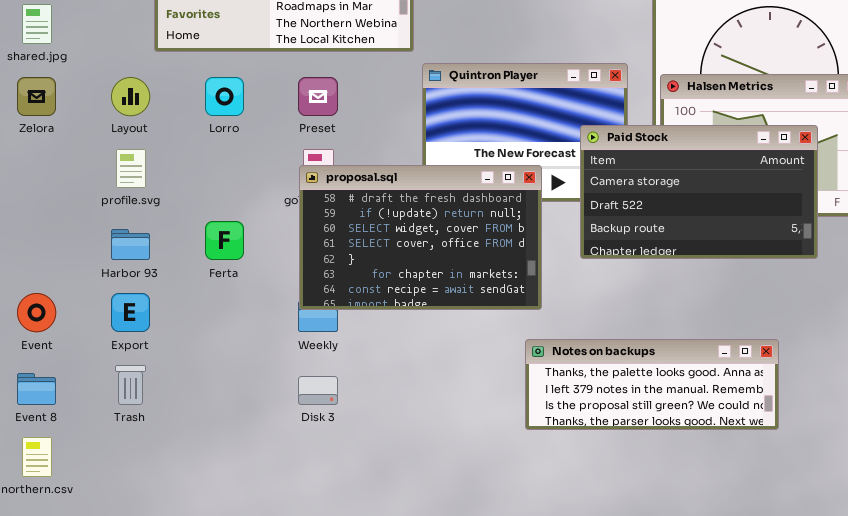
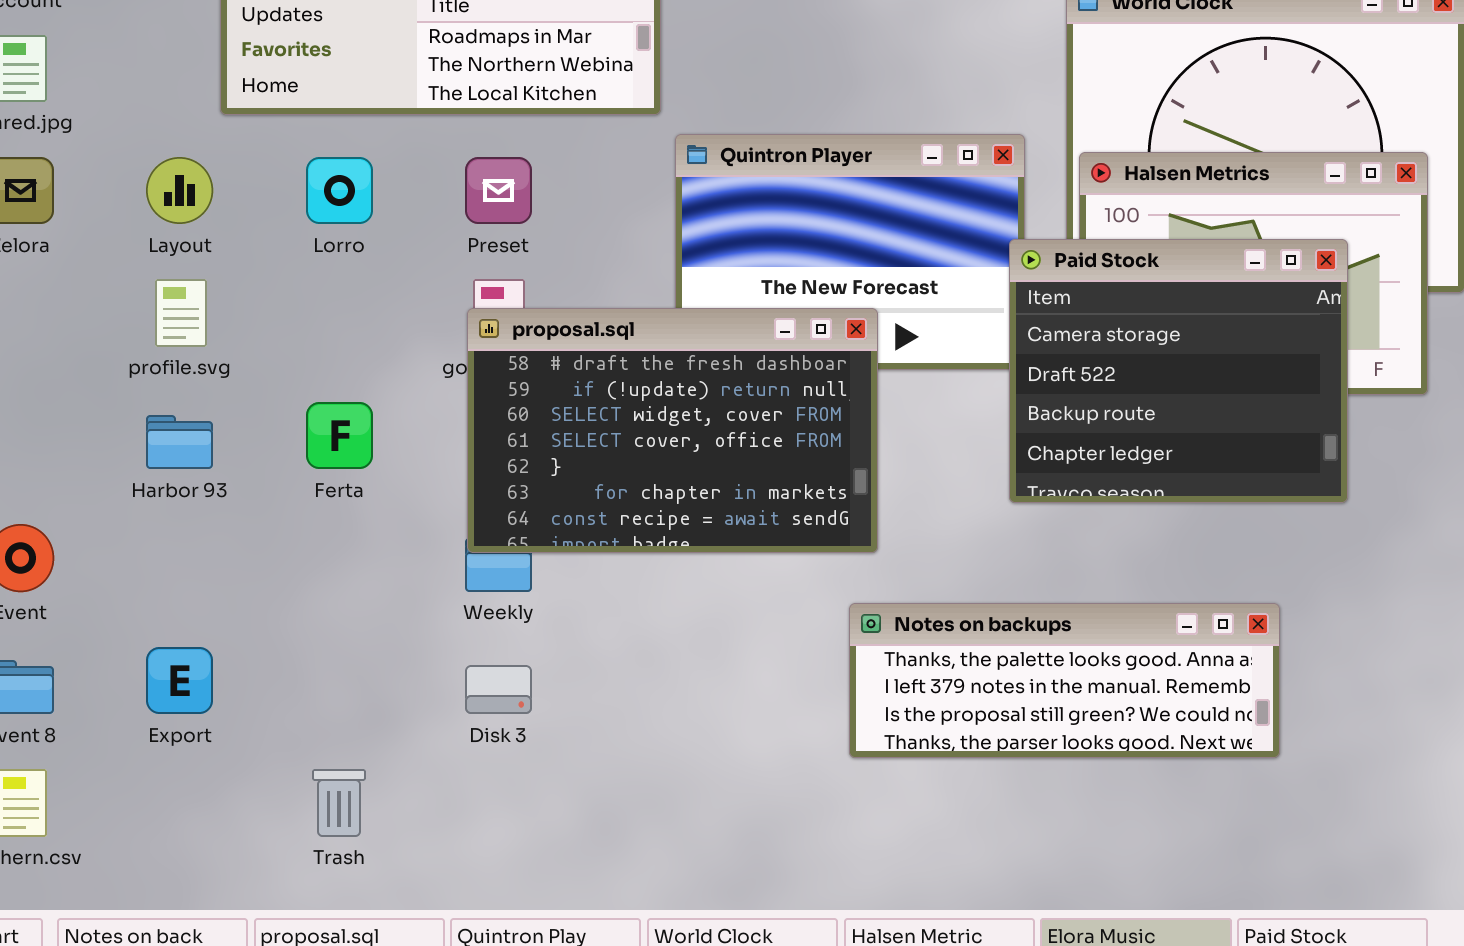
Paid Stock: [580,125,818,259] -> [1009,239,1348,503], resized
Export: [111,293,150,332] -> [146,647,213,714], moved
Trash: [115,365,146,405] -> [312,769,366,837], moved

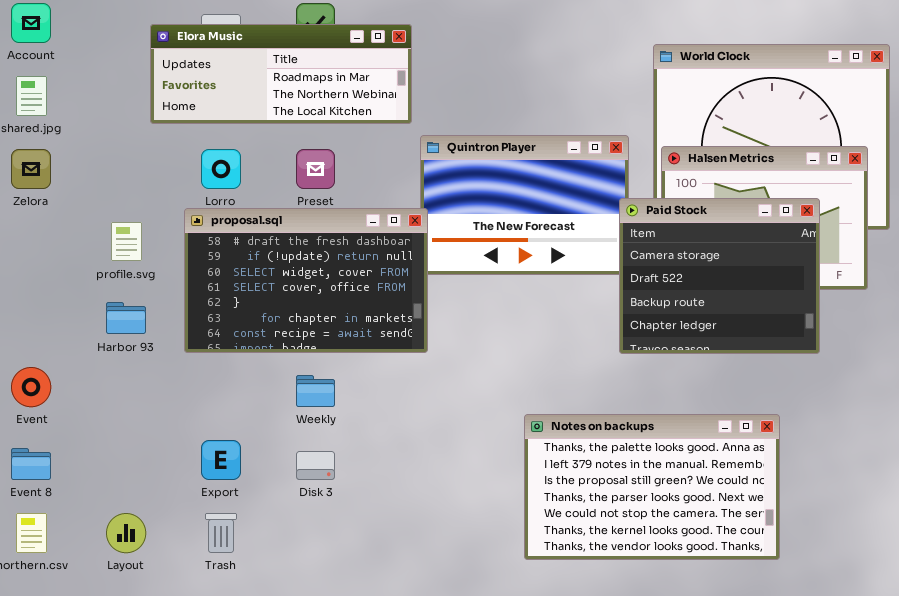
Layout: [146,157,213,224] -> [106,513,146,553], moved
proposal.sql: [467,308,878,553] -> [184,208,428,353], moved
Notes on backups: [849,603,1280,758] -> [524,414,780,560], resized
Export: [146,647,213,714] -> [201,440,241,480], moved

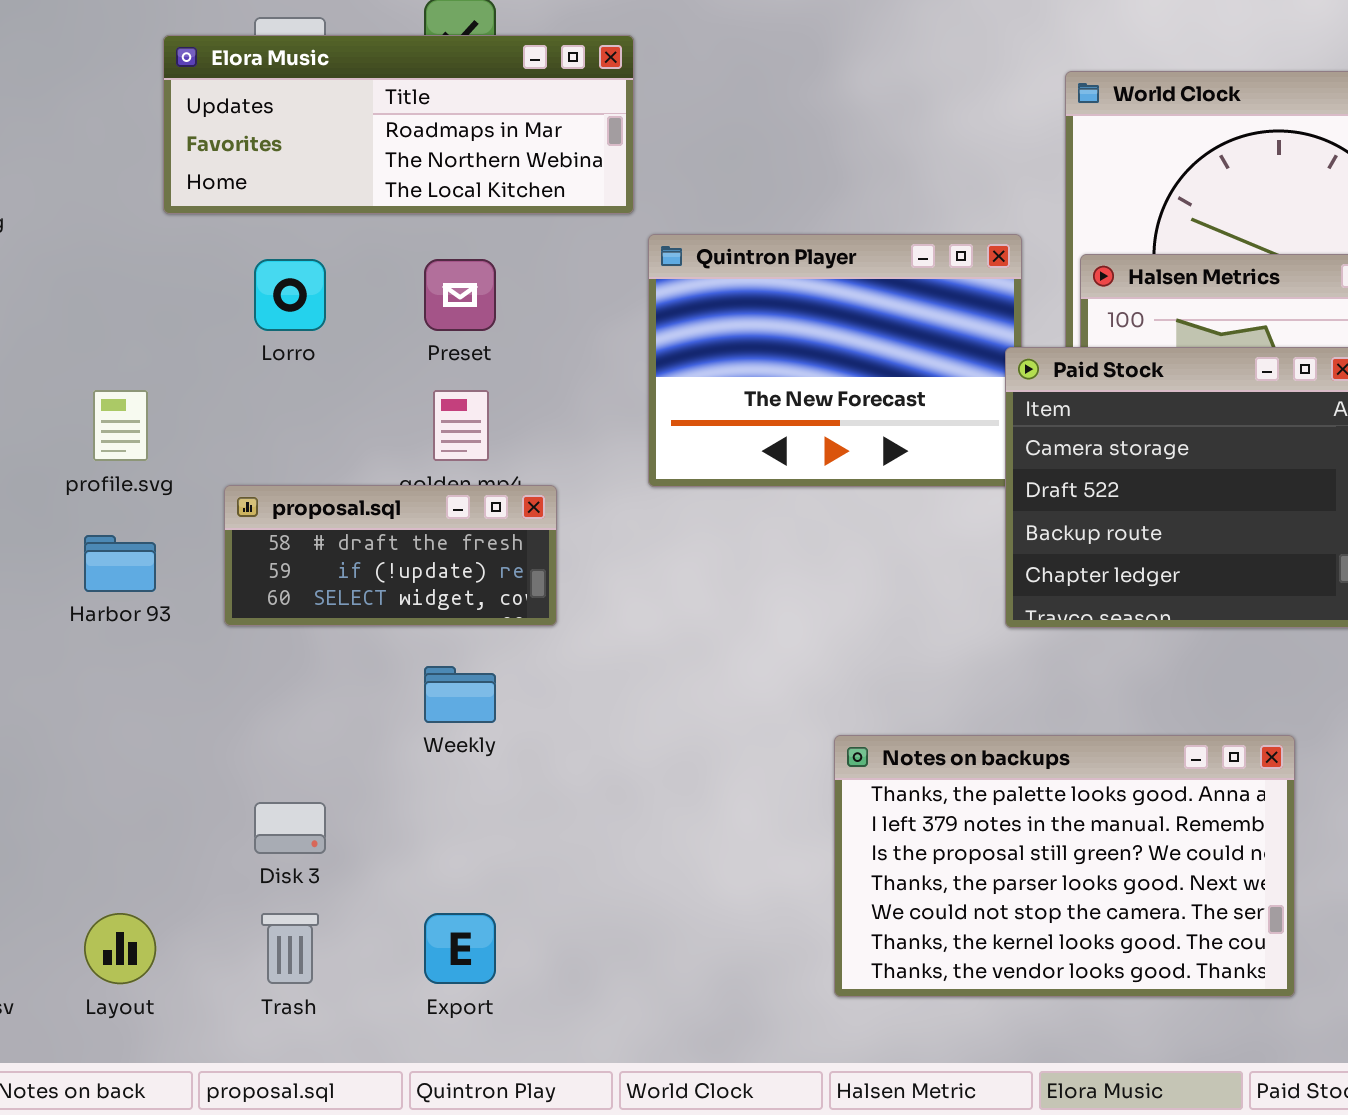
proposal.sql: [184,208,428,353] -> [224,485,557,626], resized
Export: [201,440,241,480] -> [424,913,496,984], moved
Disk 3: [296,451,335,480] -> [254,802,326,854], moved

